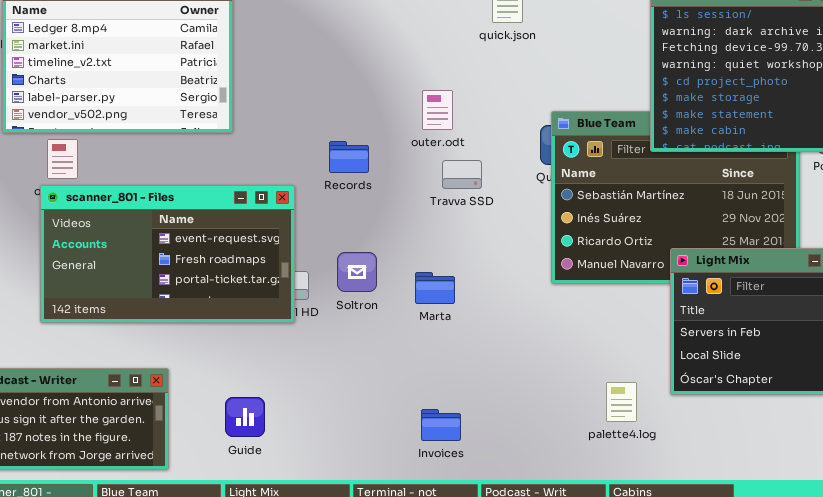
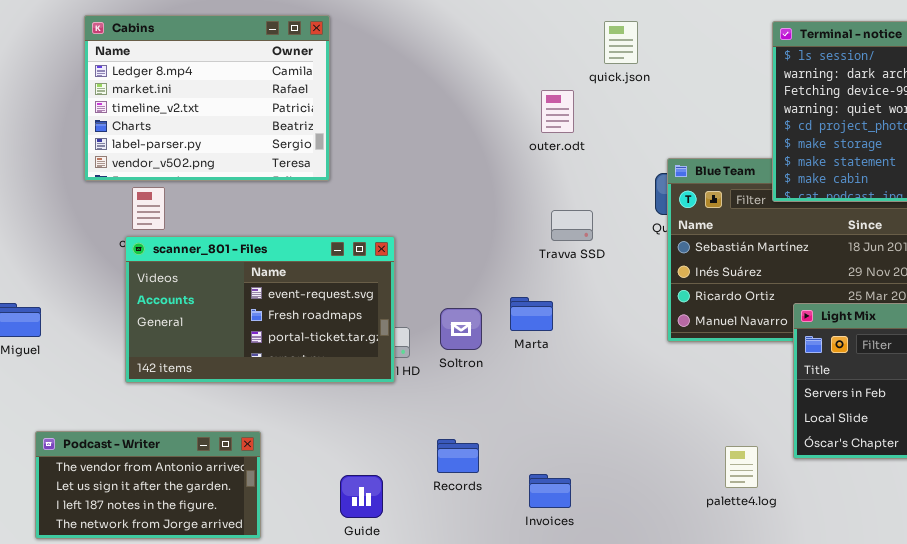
outer.odt: [422,90,453,130] -> [541,90,574,133], moved
Records: [329,141,369,173] -> [437,439,479,473], moved
Marta: [415,272,455,304] -> [510,297,553,331], moved
Guide: [225,397,265,437] -> [340,475,383,518], moved

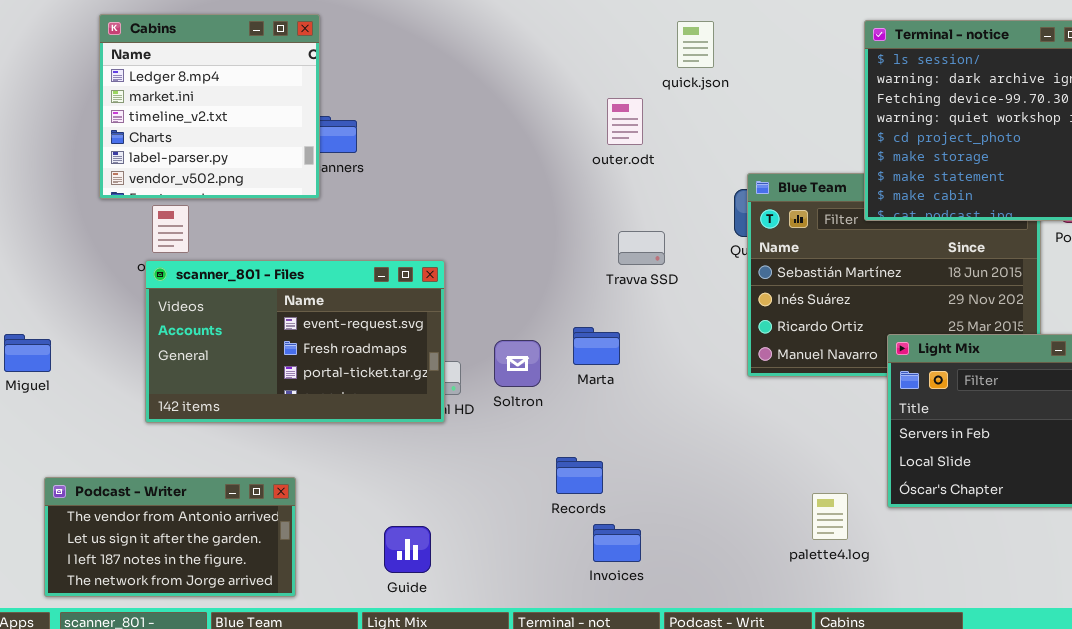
Cabins: [84,15,330,181] -> [99,14,320,199], resized
Records: [437,439,479,473] -> [556,457,603,494], moved

